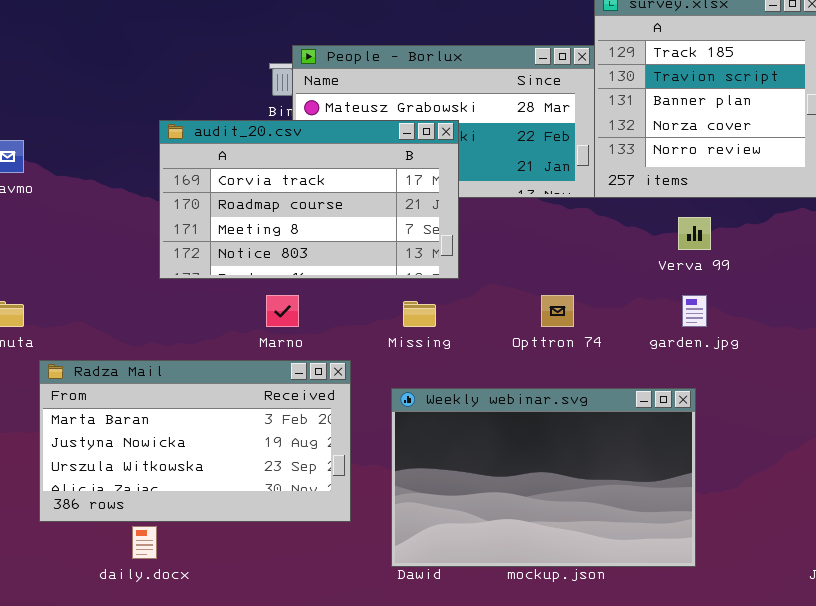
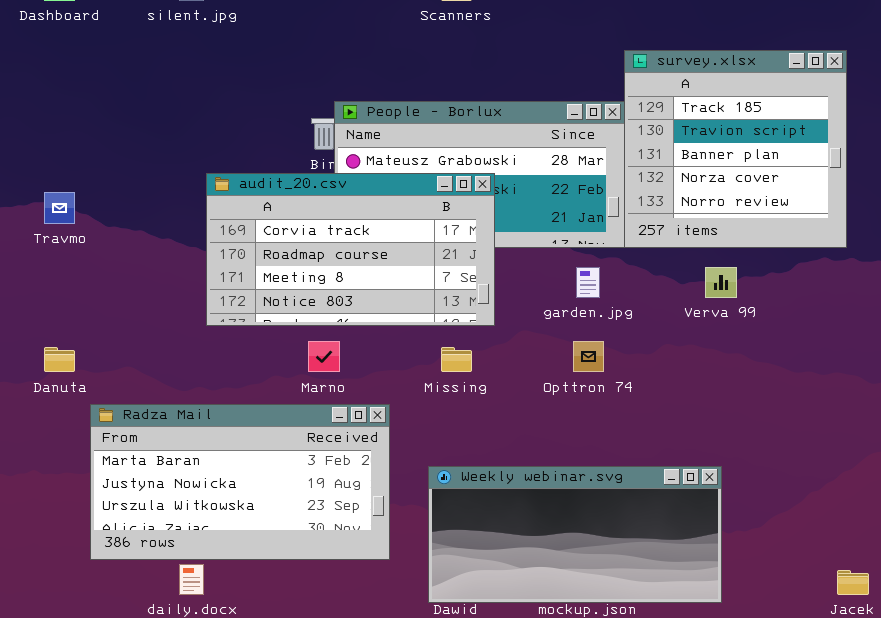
garden.jpg: [682,295,707,327] -> [576,267,600,298], moved
Weekly webinar.svg: [391,388,696,567] -> [428,466,722,603], resized

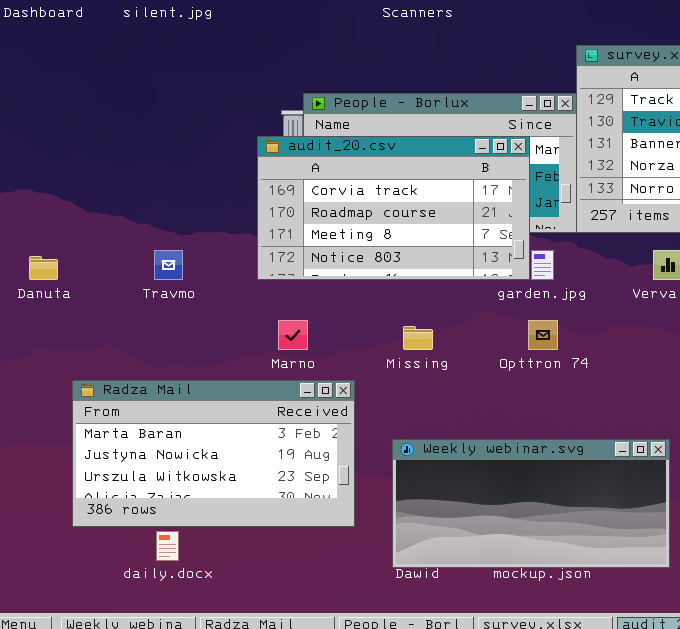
audit_20.csv: [206,173,495,326] -> [257,136,530,280], moved
Travmo: [44,192,75,224] -> [154,250,183,280], moved
Danuta: [44,347,75,372] -> [29,256,58,280], moved

